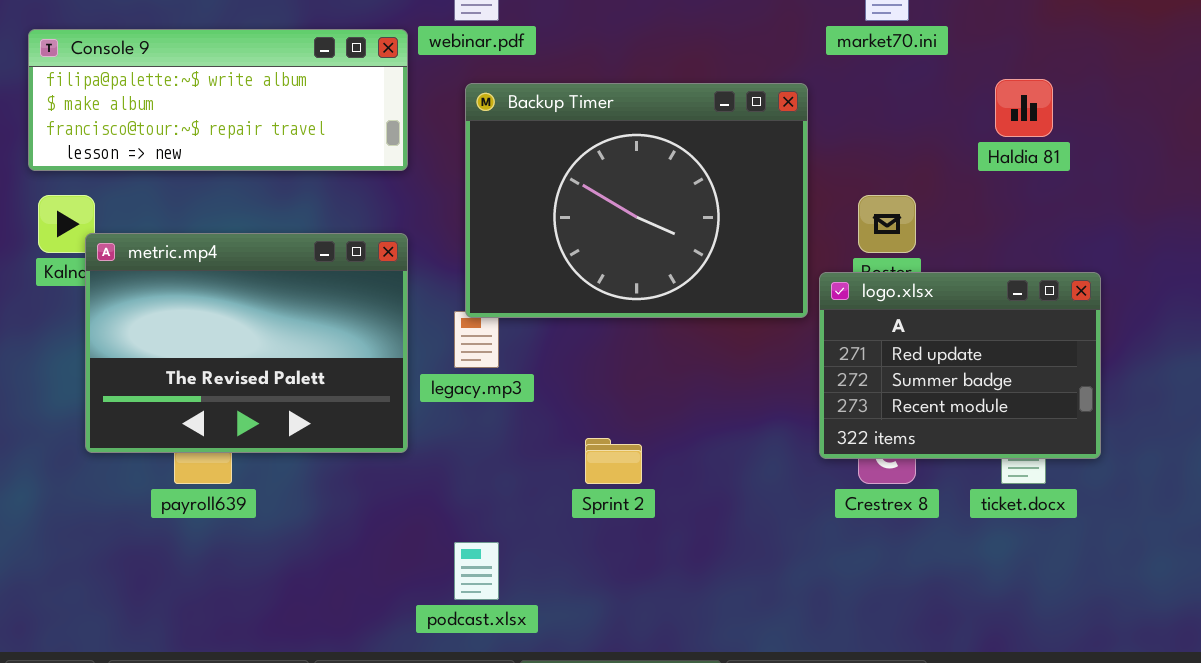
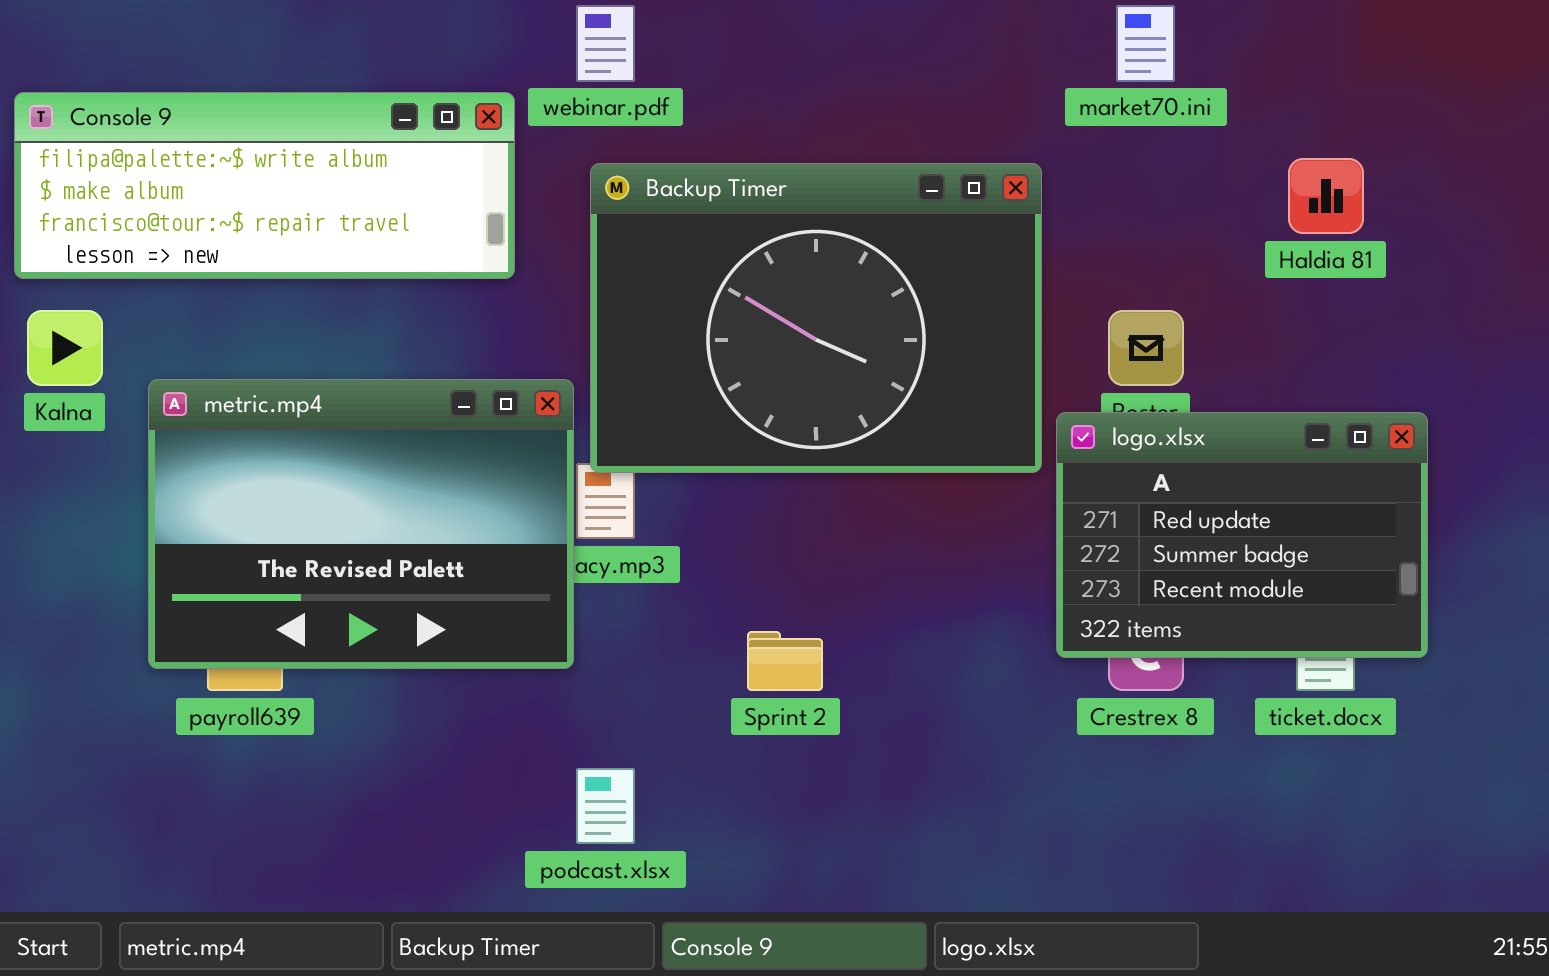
metric.mp4: [85,233,408,453] -> [148,379,574,669], moved

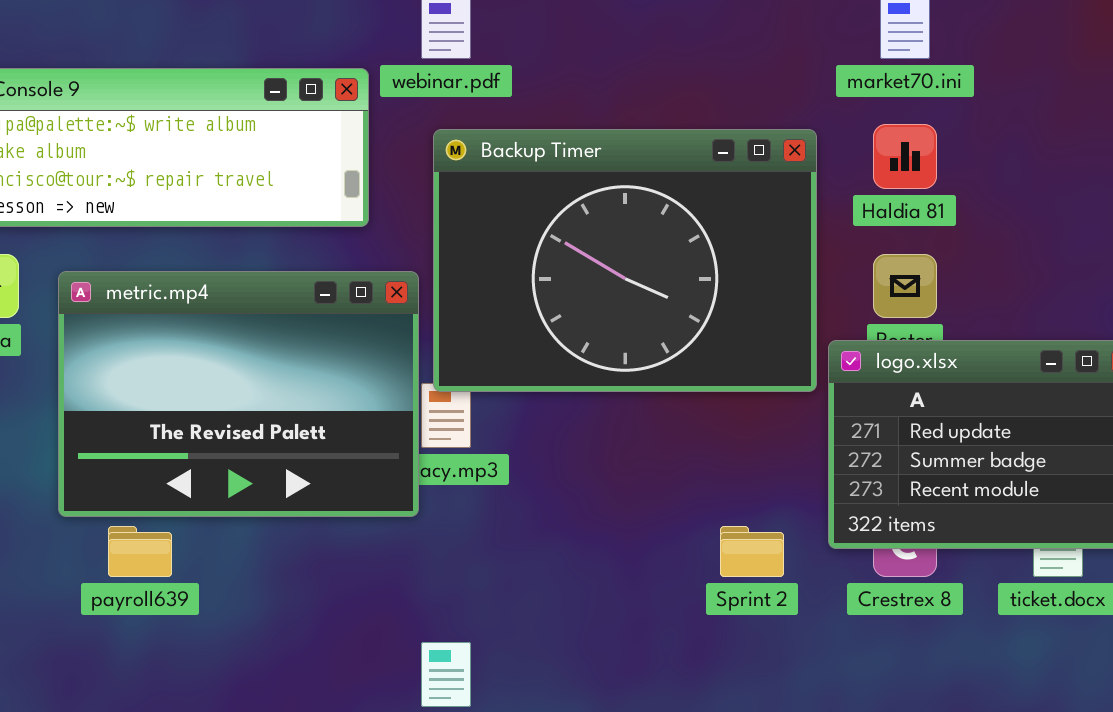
Haldia 81: [1288,158,1364,234] -> [873,124,937,189], moved
metric.mp4: [148,379,574,669] -> [58,271,419,517], moved
Sprint 2: [747,631,823,691] -> [720,526,784,577], moved

